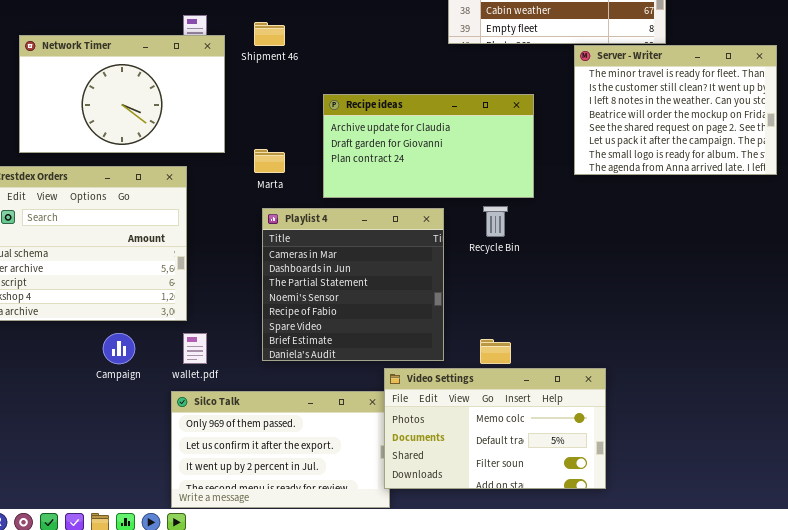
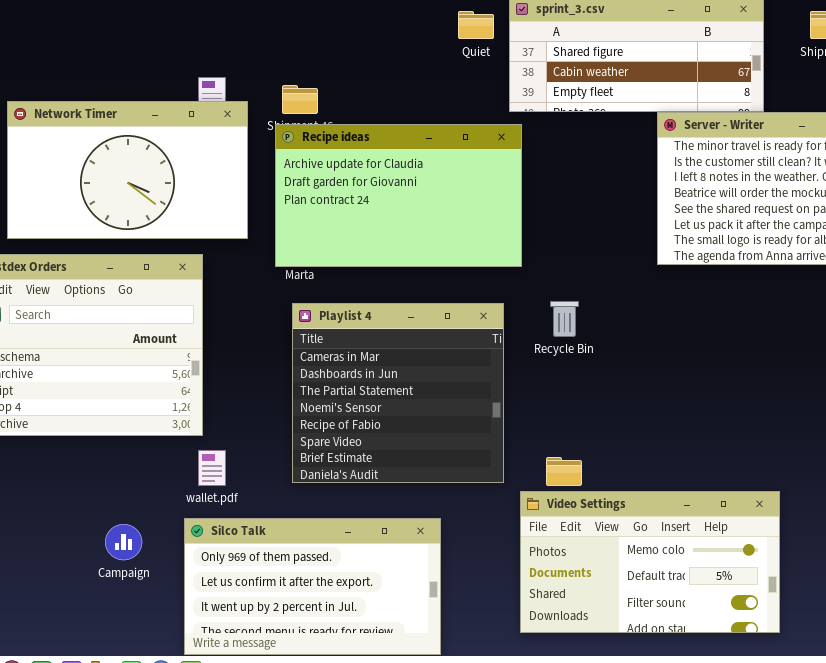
Recipe ideas: [323,94,534,198] -> [275,124,522,267], moved, resized
Campaign: [103,333,135,364] -> [105,524,142,560], moved
Video Settings: [384,368,606,489] -> [520,491,780,633], moved

